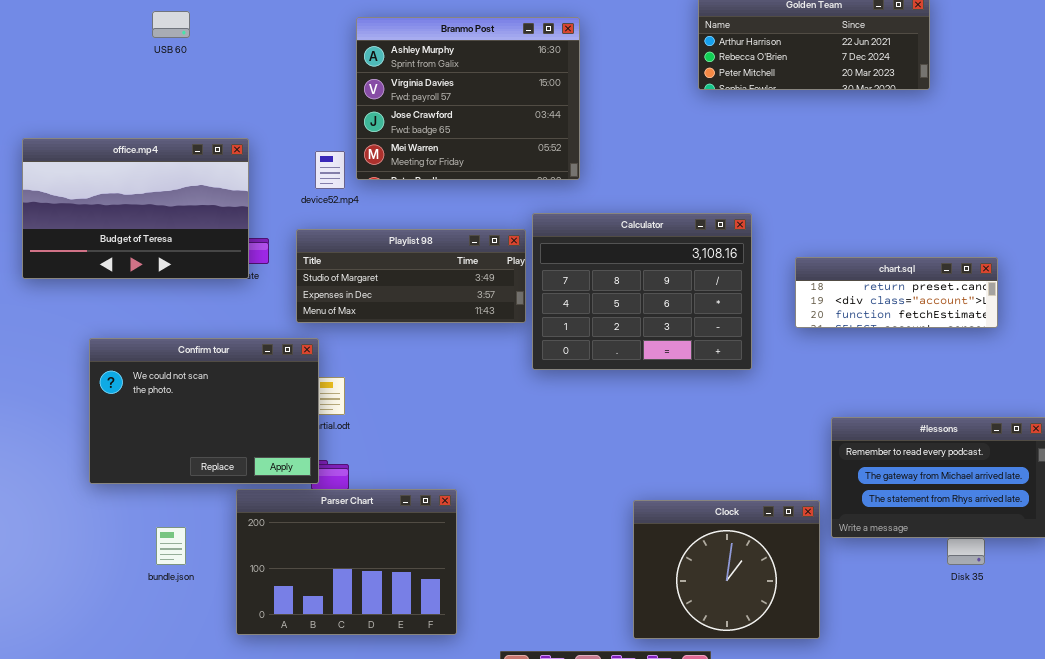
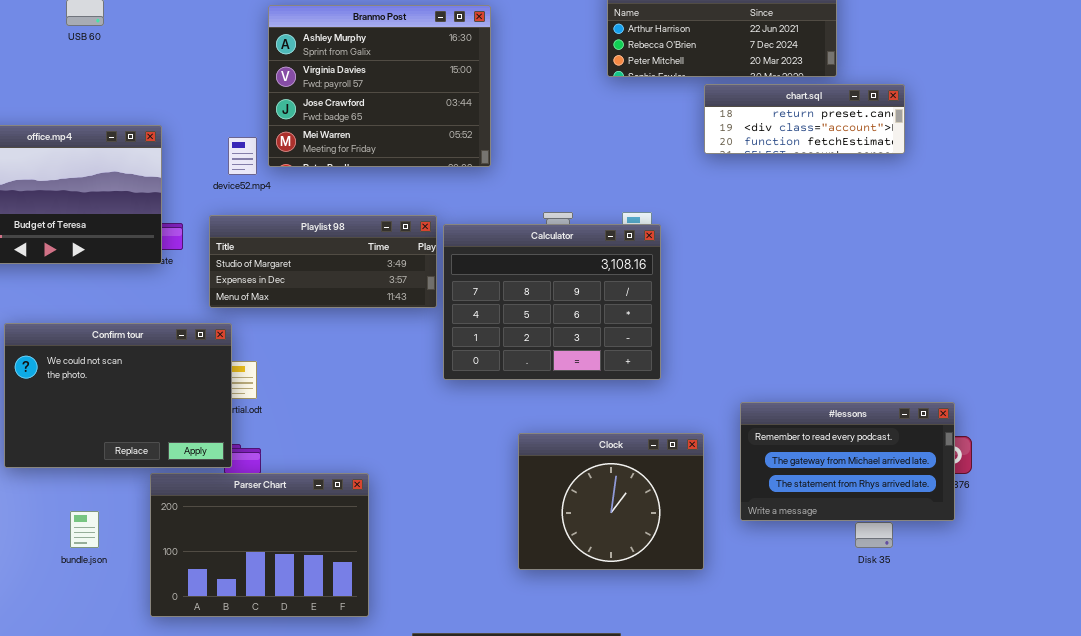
Calculator: [532,213,752,370] -> [443,224,661,380], moved
chart.sql: [795,257,998,328] -> [704,84,905,154], moved
Clock: [633,500,820,639] -> [518,433,704,570], moved

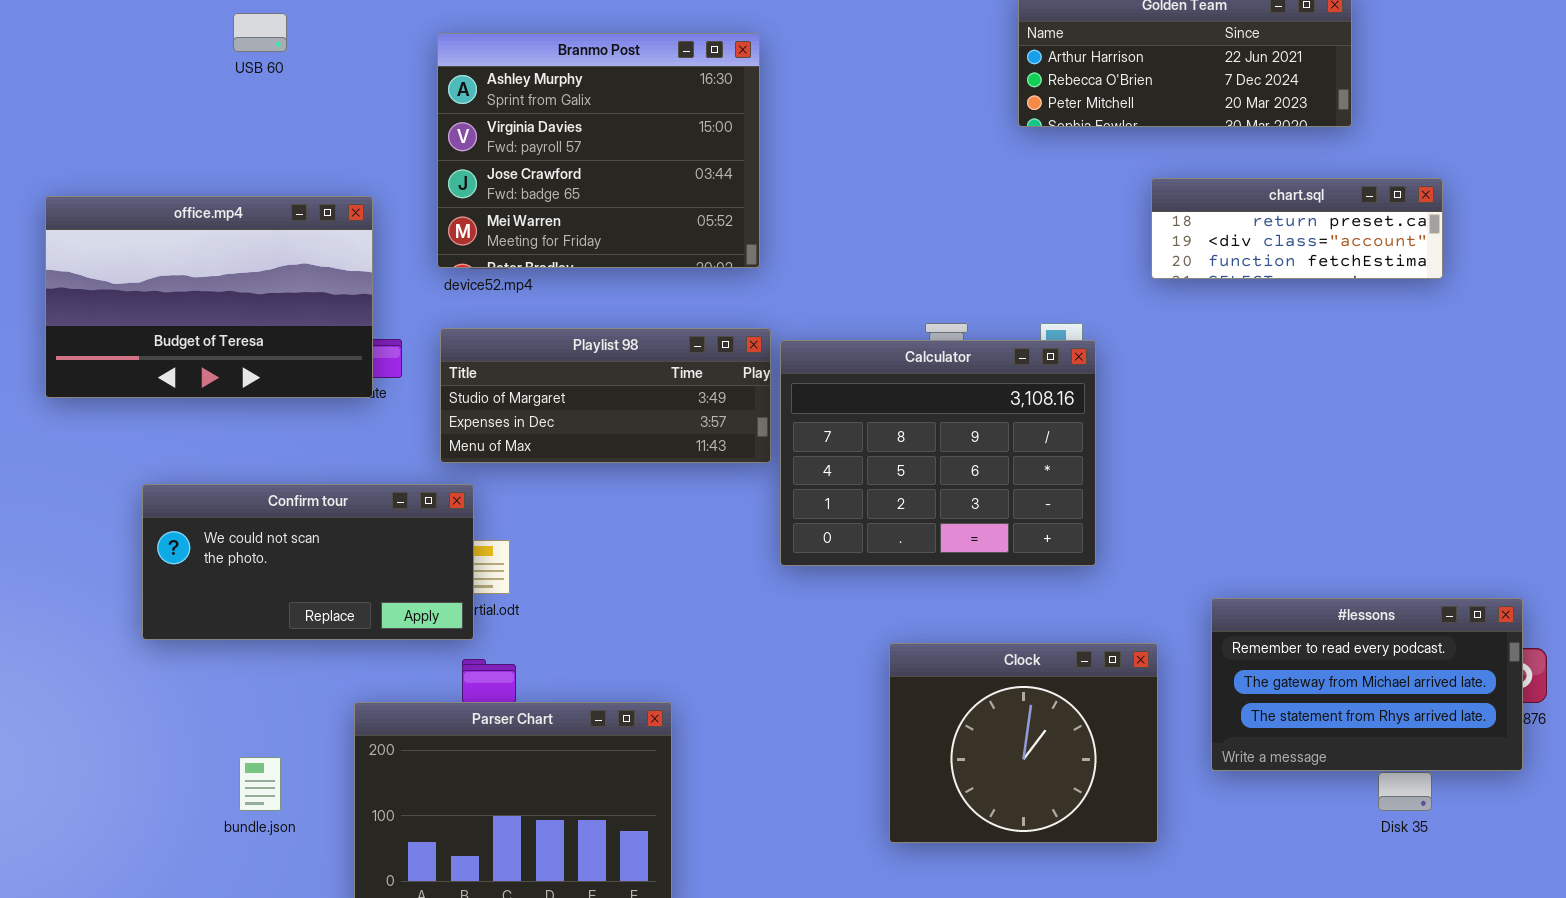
Branmo Post: [268,5,491,167] -> [437,33,760,268], moved
chart.sql: [704,84,905,154] -> [1151,178,1443,279], moved
Confirm tour: [4,323,232,468] -> [142,484,474,640], resized

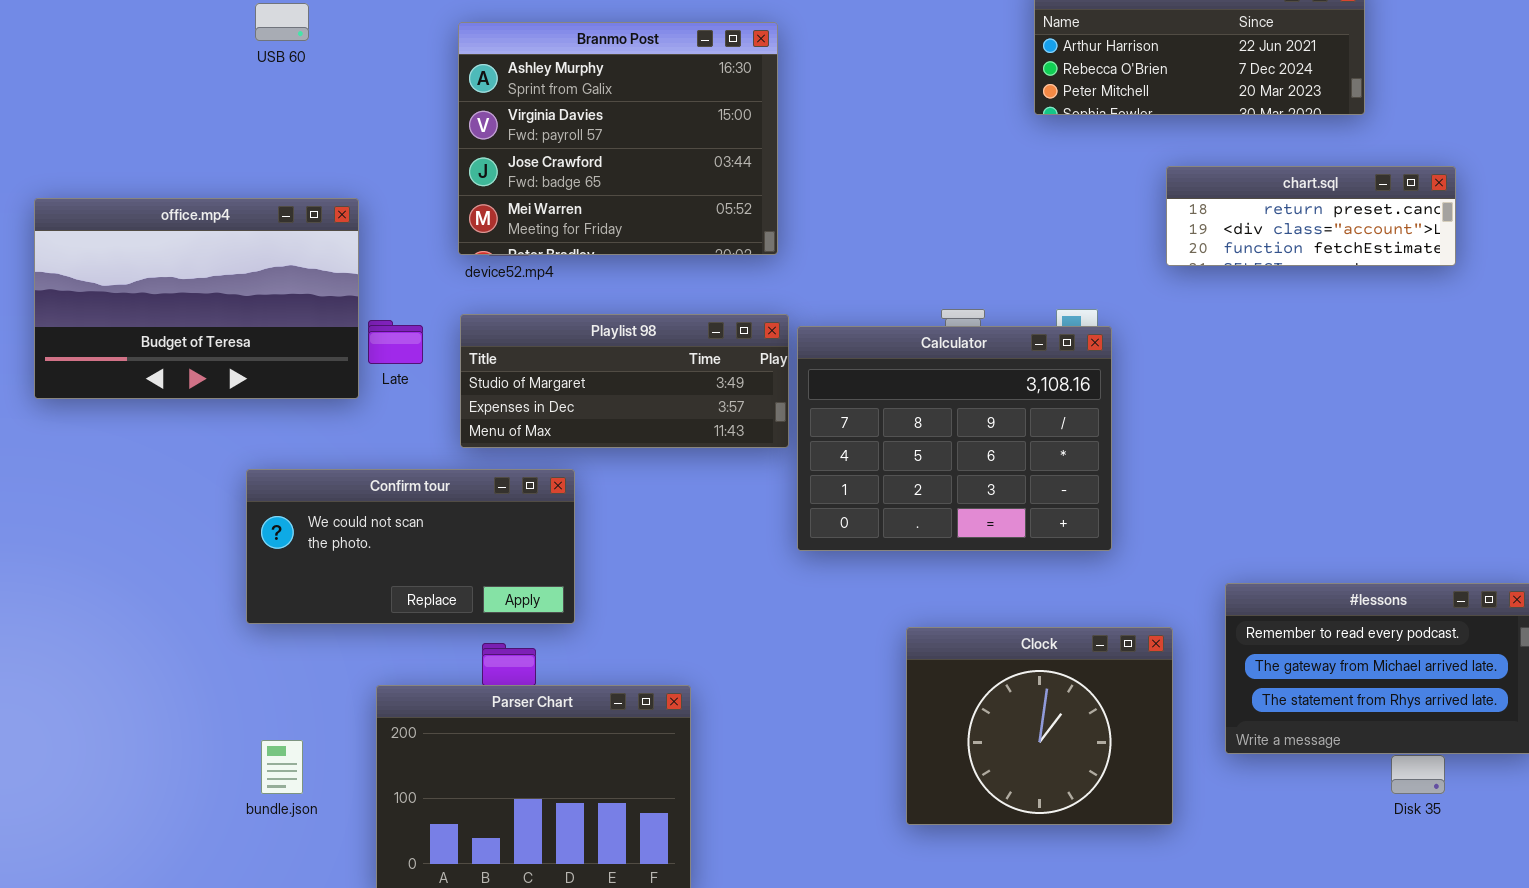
office.mp4: [45,196,373,398] -> [34,198,359,399], moved
Confirm tour: [142,484,474,640] -> [246,469,575,624], moved

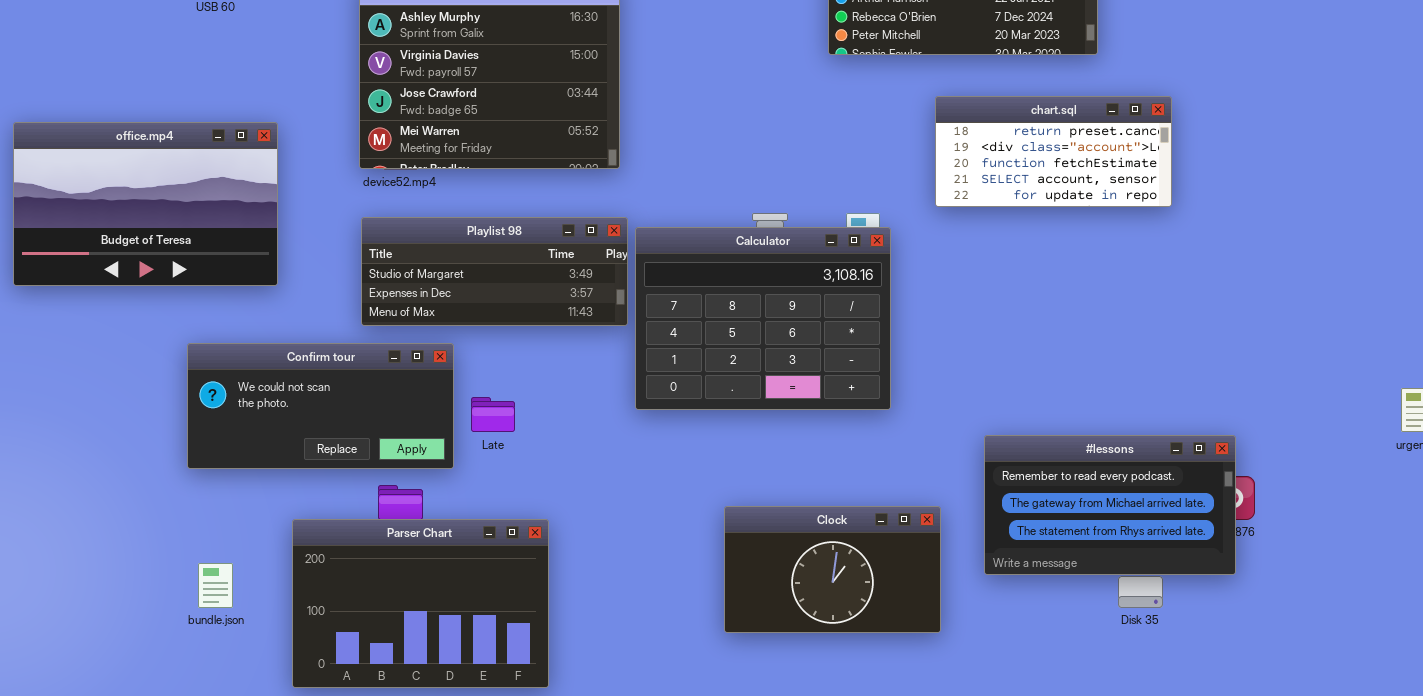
chart.sql: [1166,166,1456,266] -> [935,96,1172,207], resized
Late: [368,320,423,364] -> [471,397,515,432], moved
Clock: [906,627,1173,825] -> [724,506,941,633], resized

